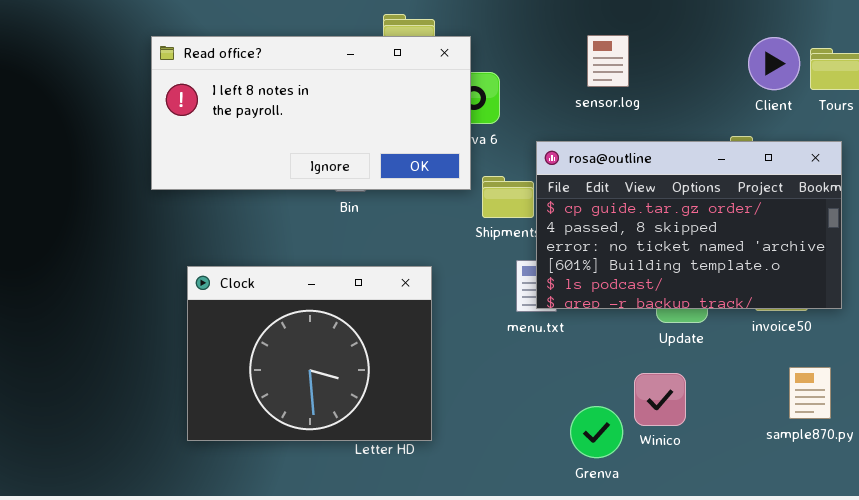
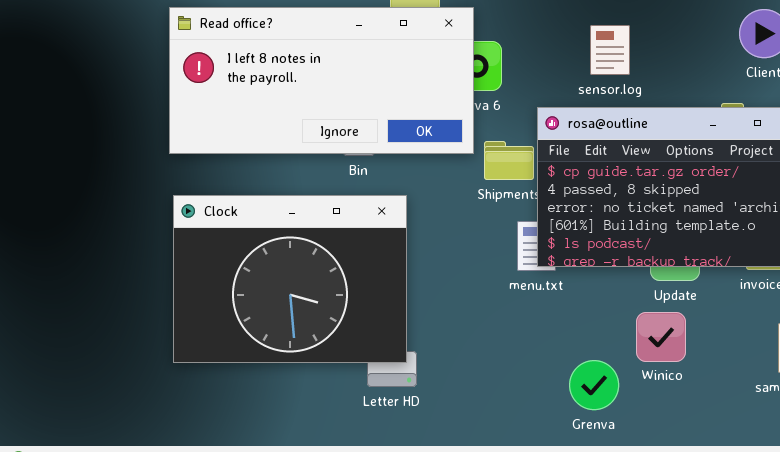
sensor.log: [587,35,629,87] -> [590,25,630,75], moved
Clock: [187,266,432,441] -> [173,195,407,363], moved
Winico: [634,373,686,426] -> [636,312,686,362], moved

